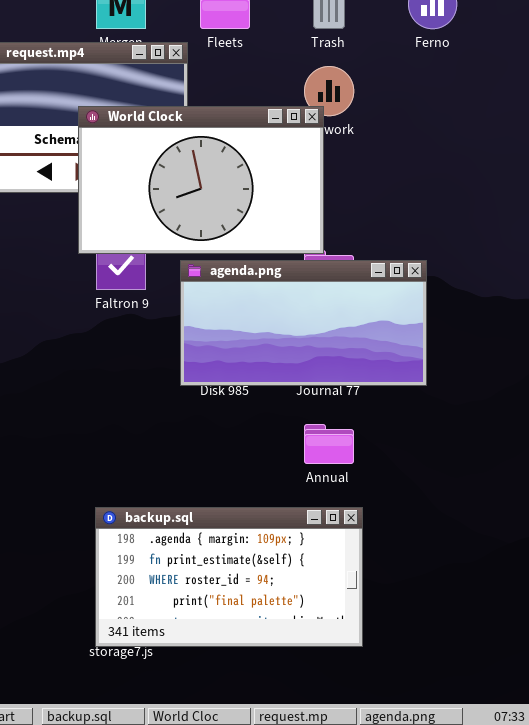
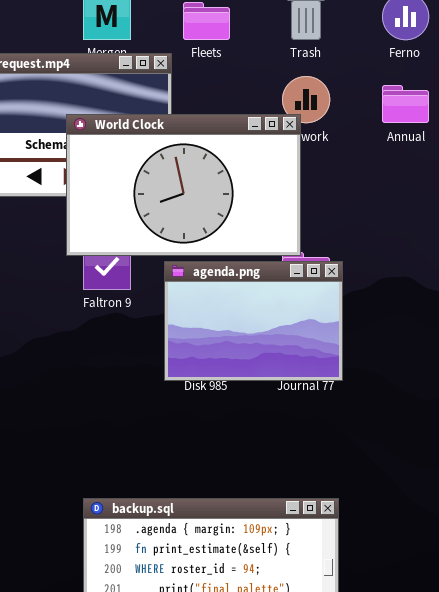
agenda.png: [180,260,427,386] -> [164,261,343,381], resized
Annual: [304,424,354,464] -> [382,85,429,123], moved

